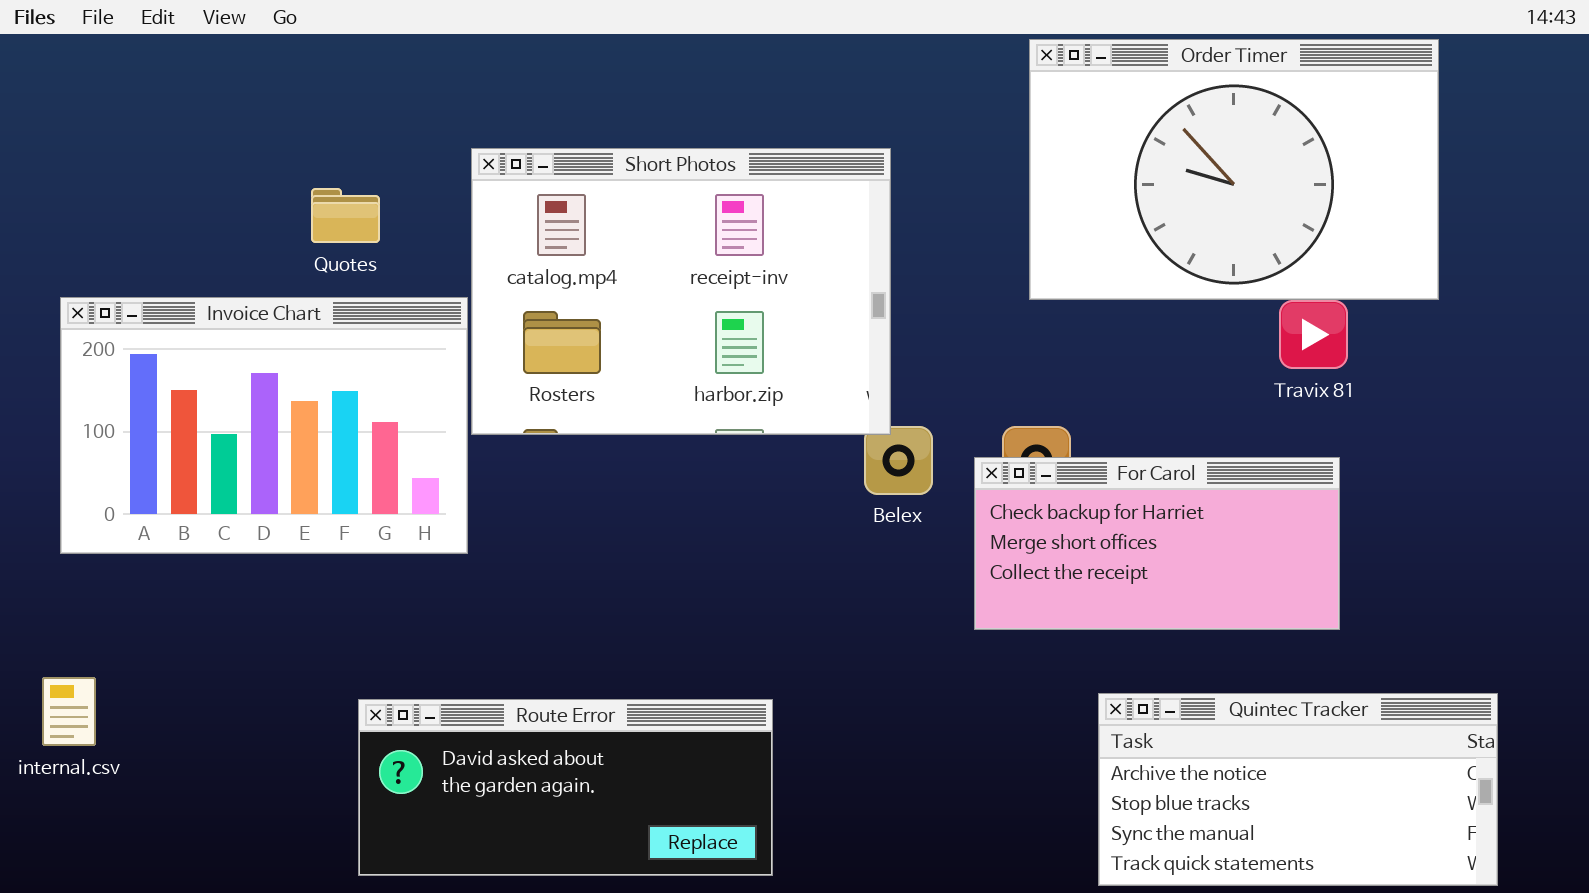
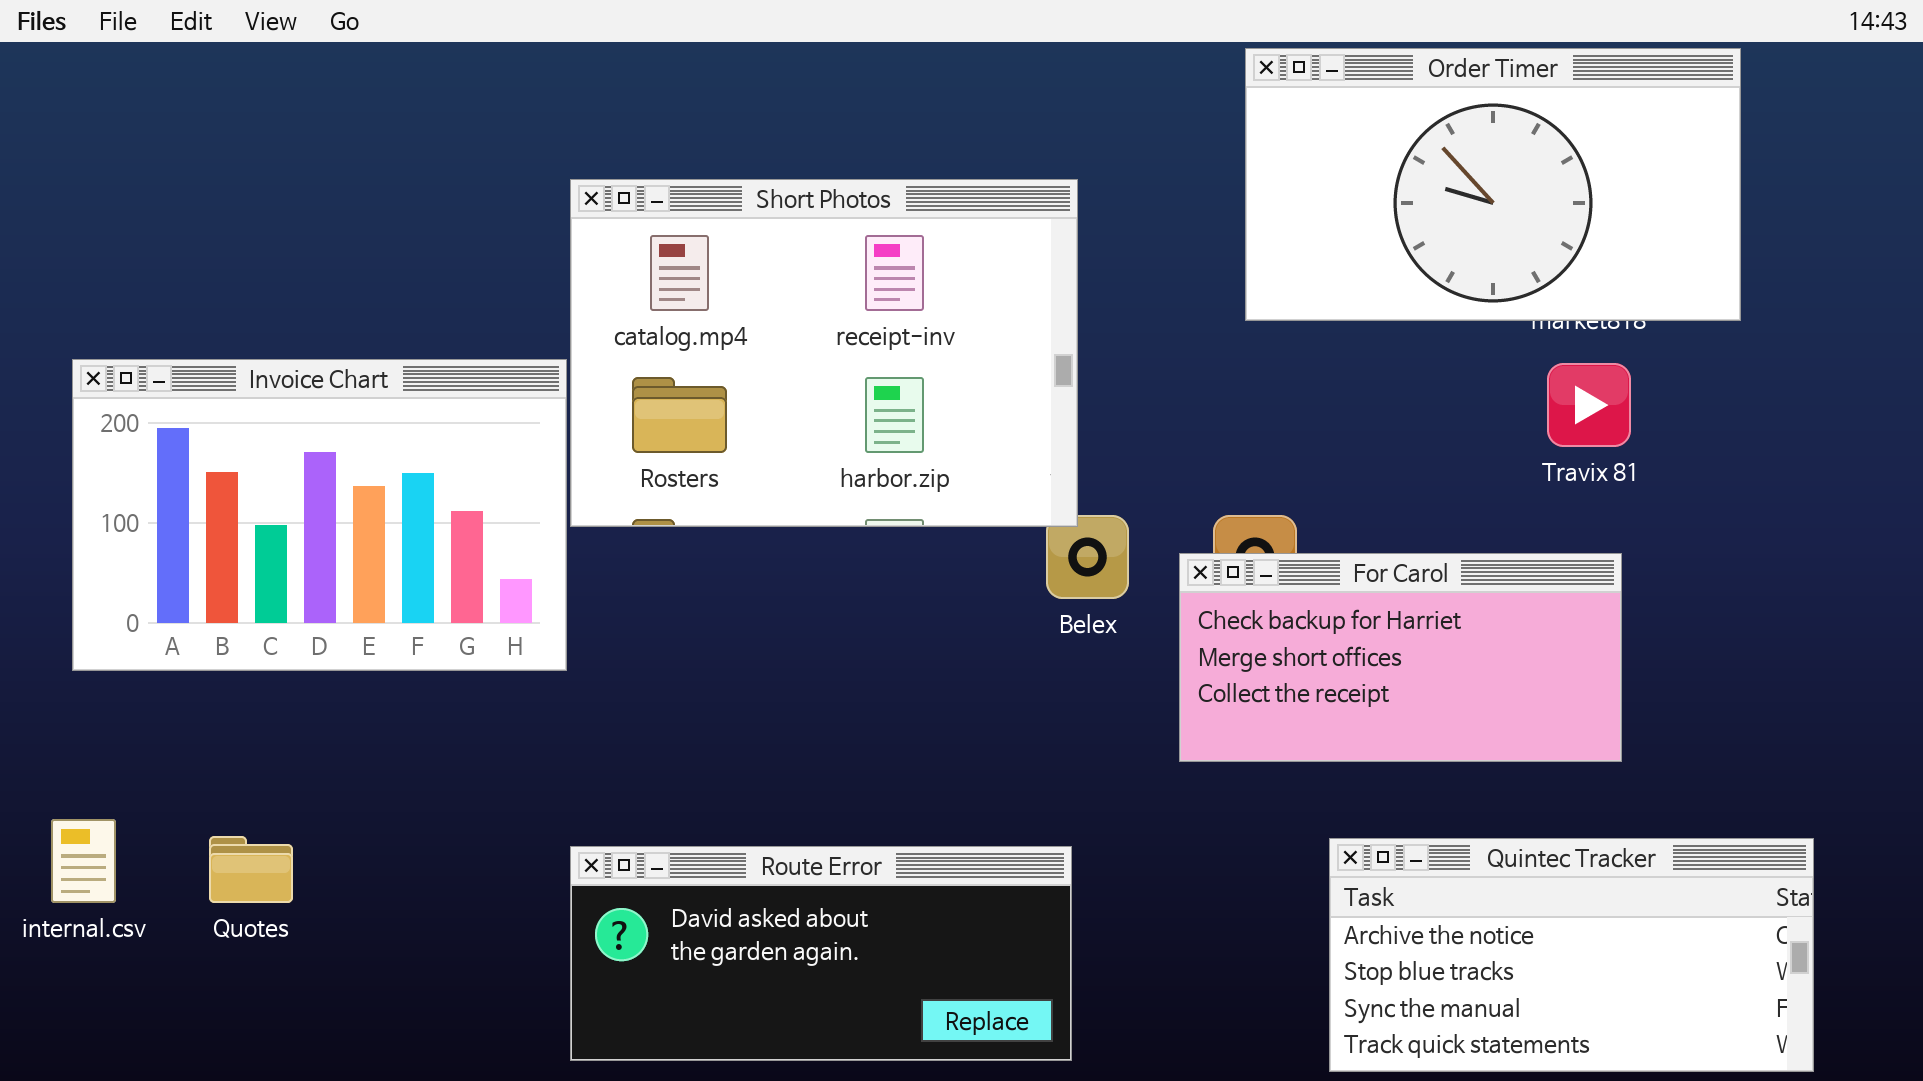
Order Timer: [1029,39,1439,300] -> [1245,48,1741,321], resized
Quotes: [311,188,380,243] -> [209,836,293,903], moved
Route Error: [358,699,773,876] -> [570,846,1072,1061], moved

